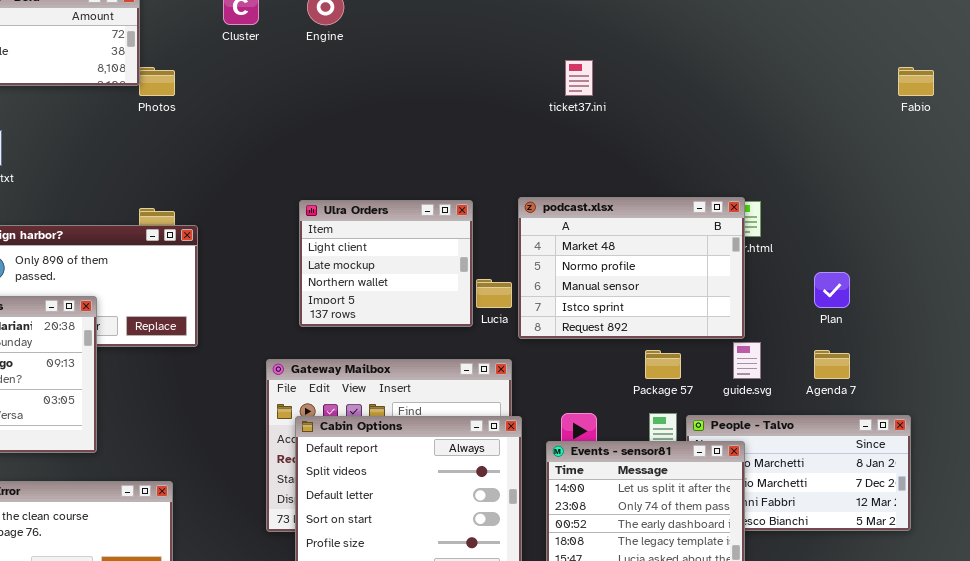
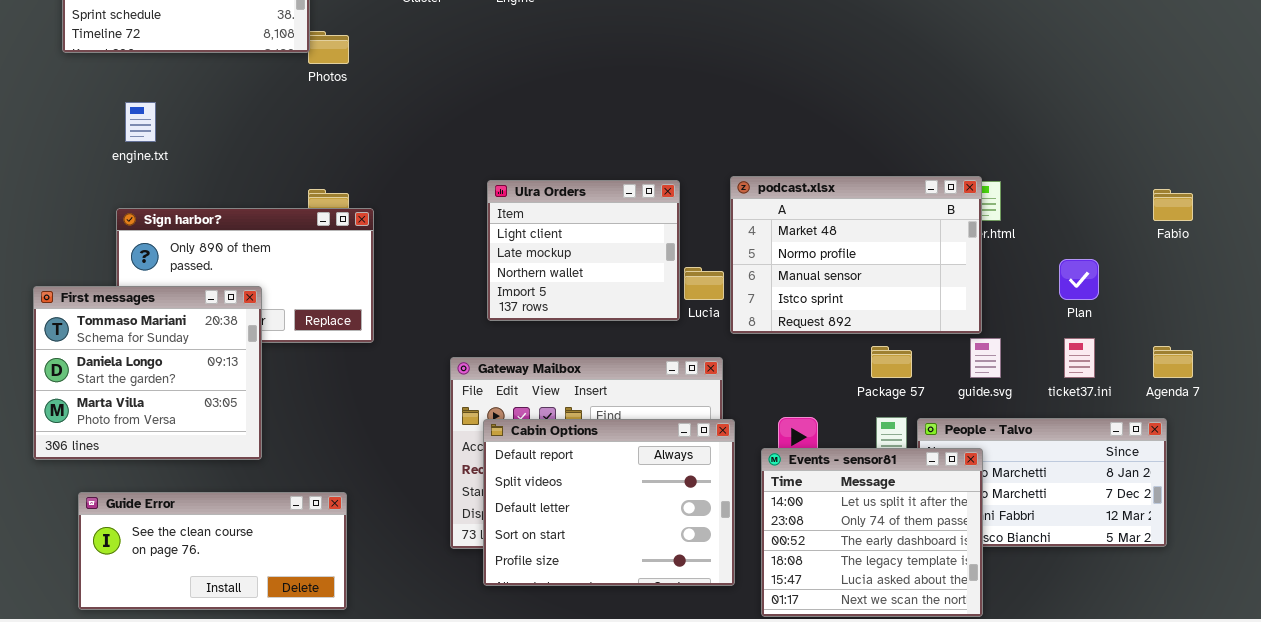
ticket37.ini: [565,60,593,96] -> [1064,338,1095,378], moved
Fabio: [898,67,934,96] -> [1153,189,1193,221], moved
Agenda 7: [814,350,850,379] -> [1153,346,1193,378], moved

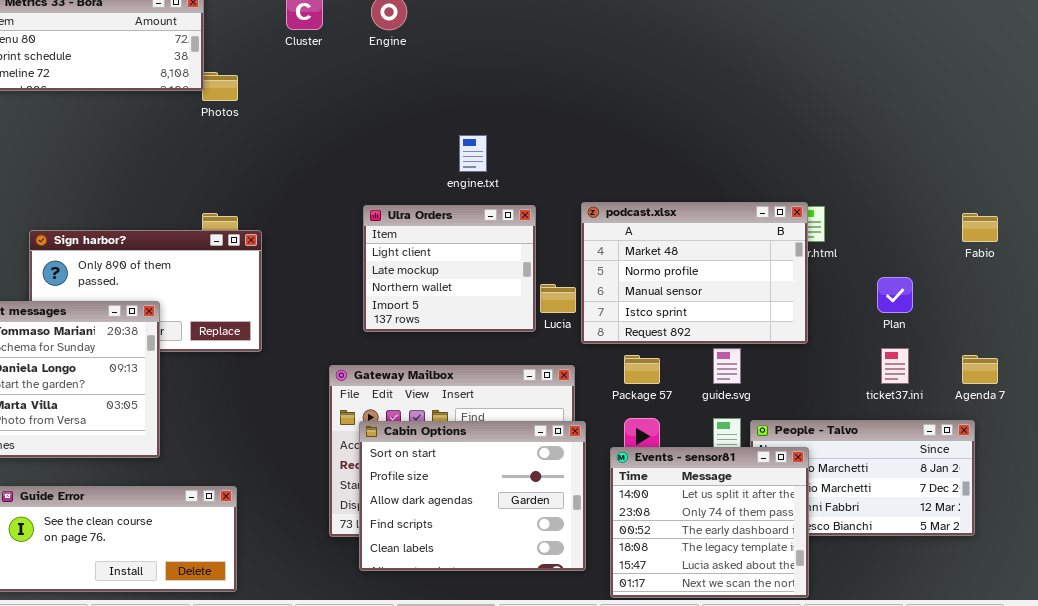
engine.txt: [125,102,156,142] -> [459,135,487,172], moved
guide.svg: [970,338,1001,378] -> [713,348,741,384], moved
Package 57: [871,346,912,378] -> [624,355,660,384], moved
Cabin Options: [483,419,735,586] -> [359,421,586,571], scrolled down 3 rows

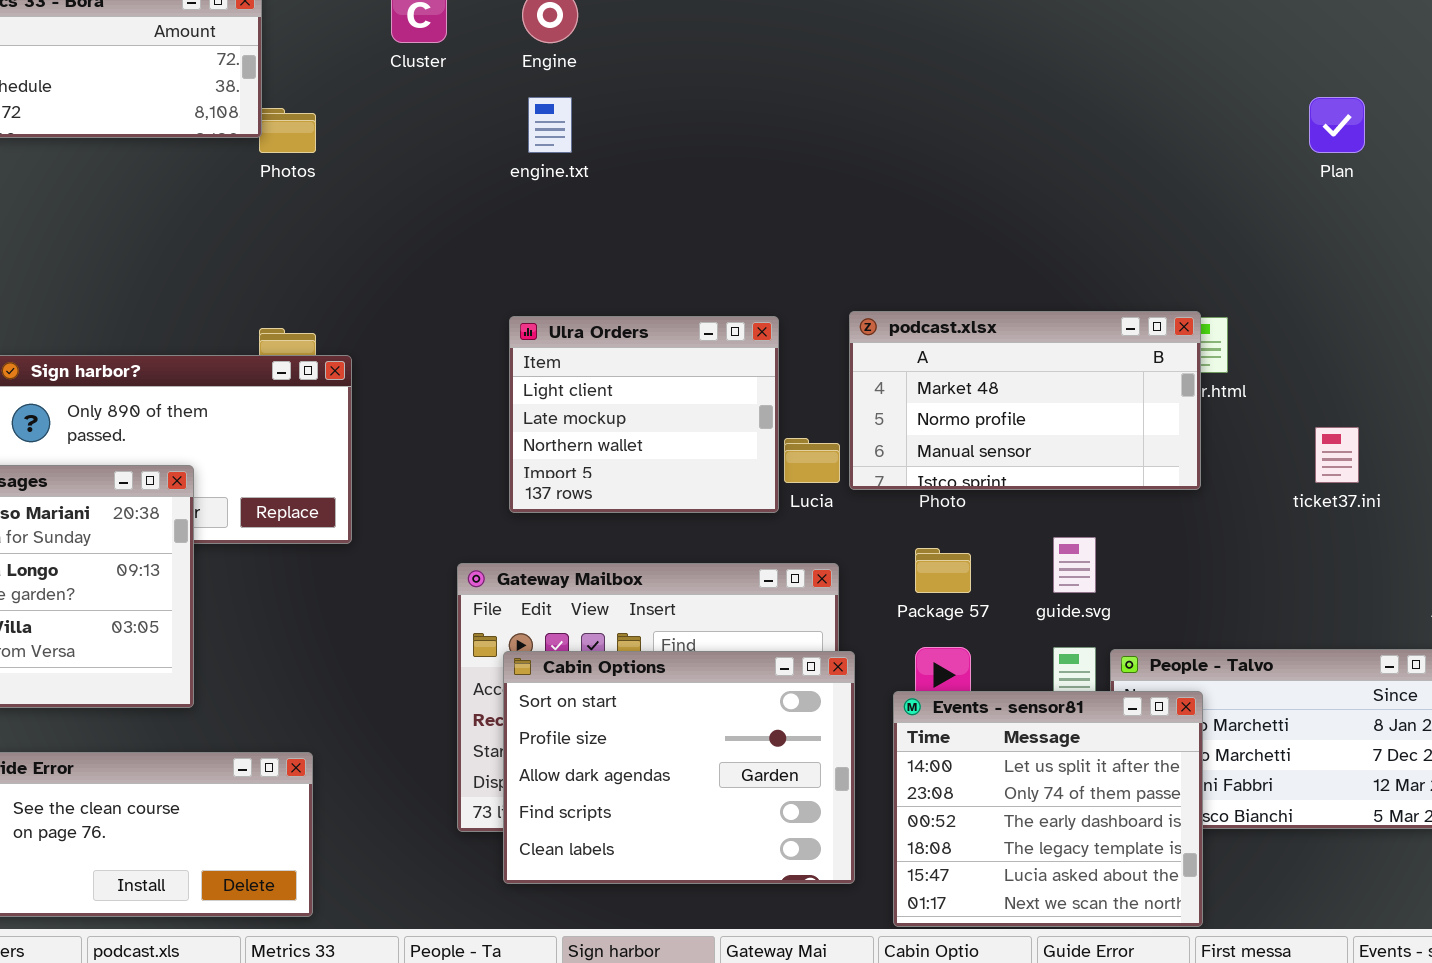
engine.txt: [459,135,487,172] -> [528,97,572,153], moved
podcast.xlsx: [581,202,808,344] -> [849,311,1201,490], resized
Plan: [877,277,913,313] -> [1309,97,1365,153], moved
ticket37.ini: [881,348,909,384] -> [1315,427,1359,483], moved

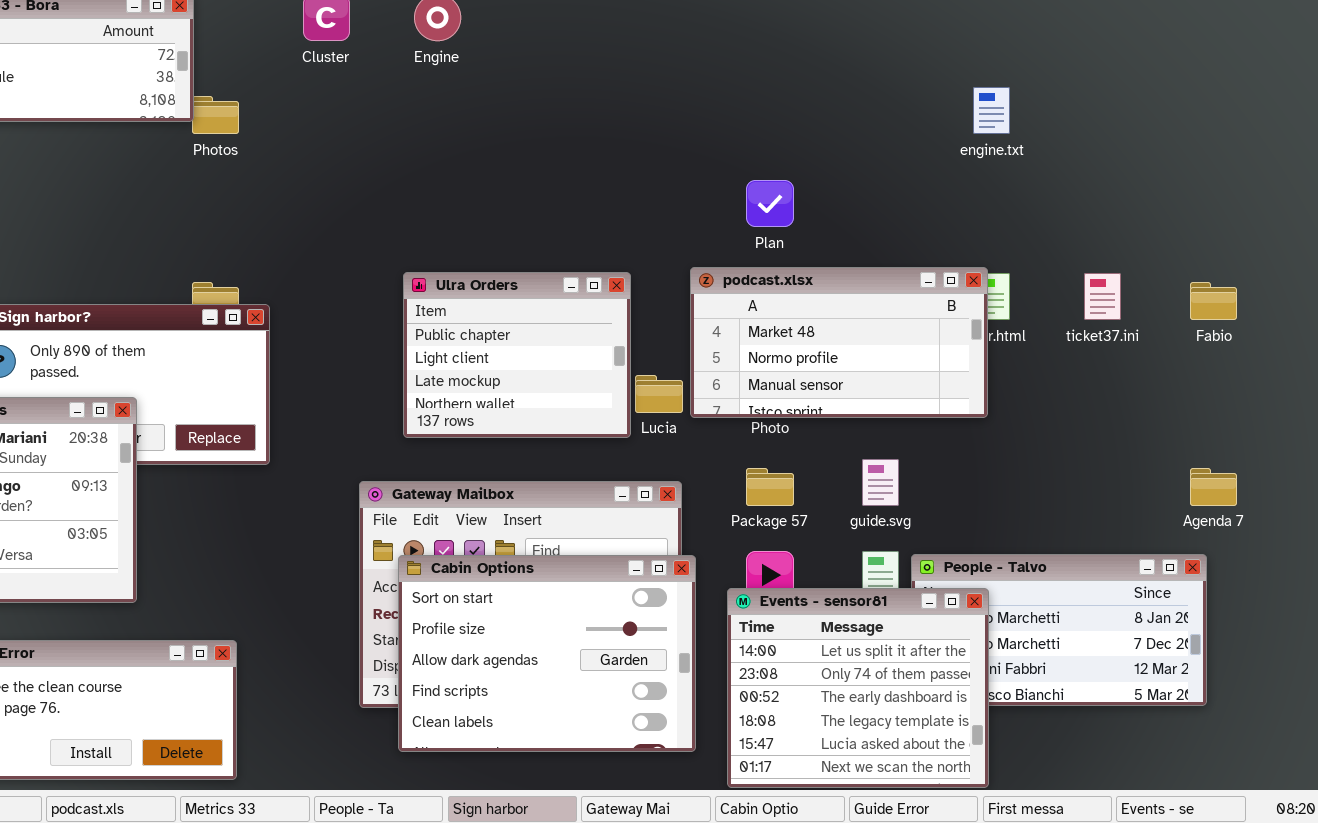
engine.txt: [528,97,572,153] -> [973,87,1010,134], moved
Plan: [1309,97,1365,153] -> [746,180,794,227], moved
Ulra Orders: [509,316,779,513] -> [403,272,631,438], scrolled up 1 row
ticket37.ini: [1315,427,1359,483] -> [1084,273,1121,320], moved

